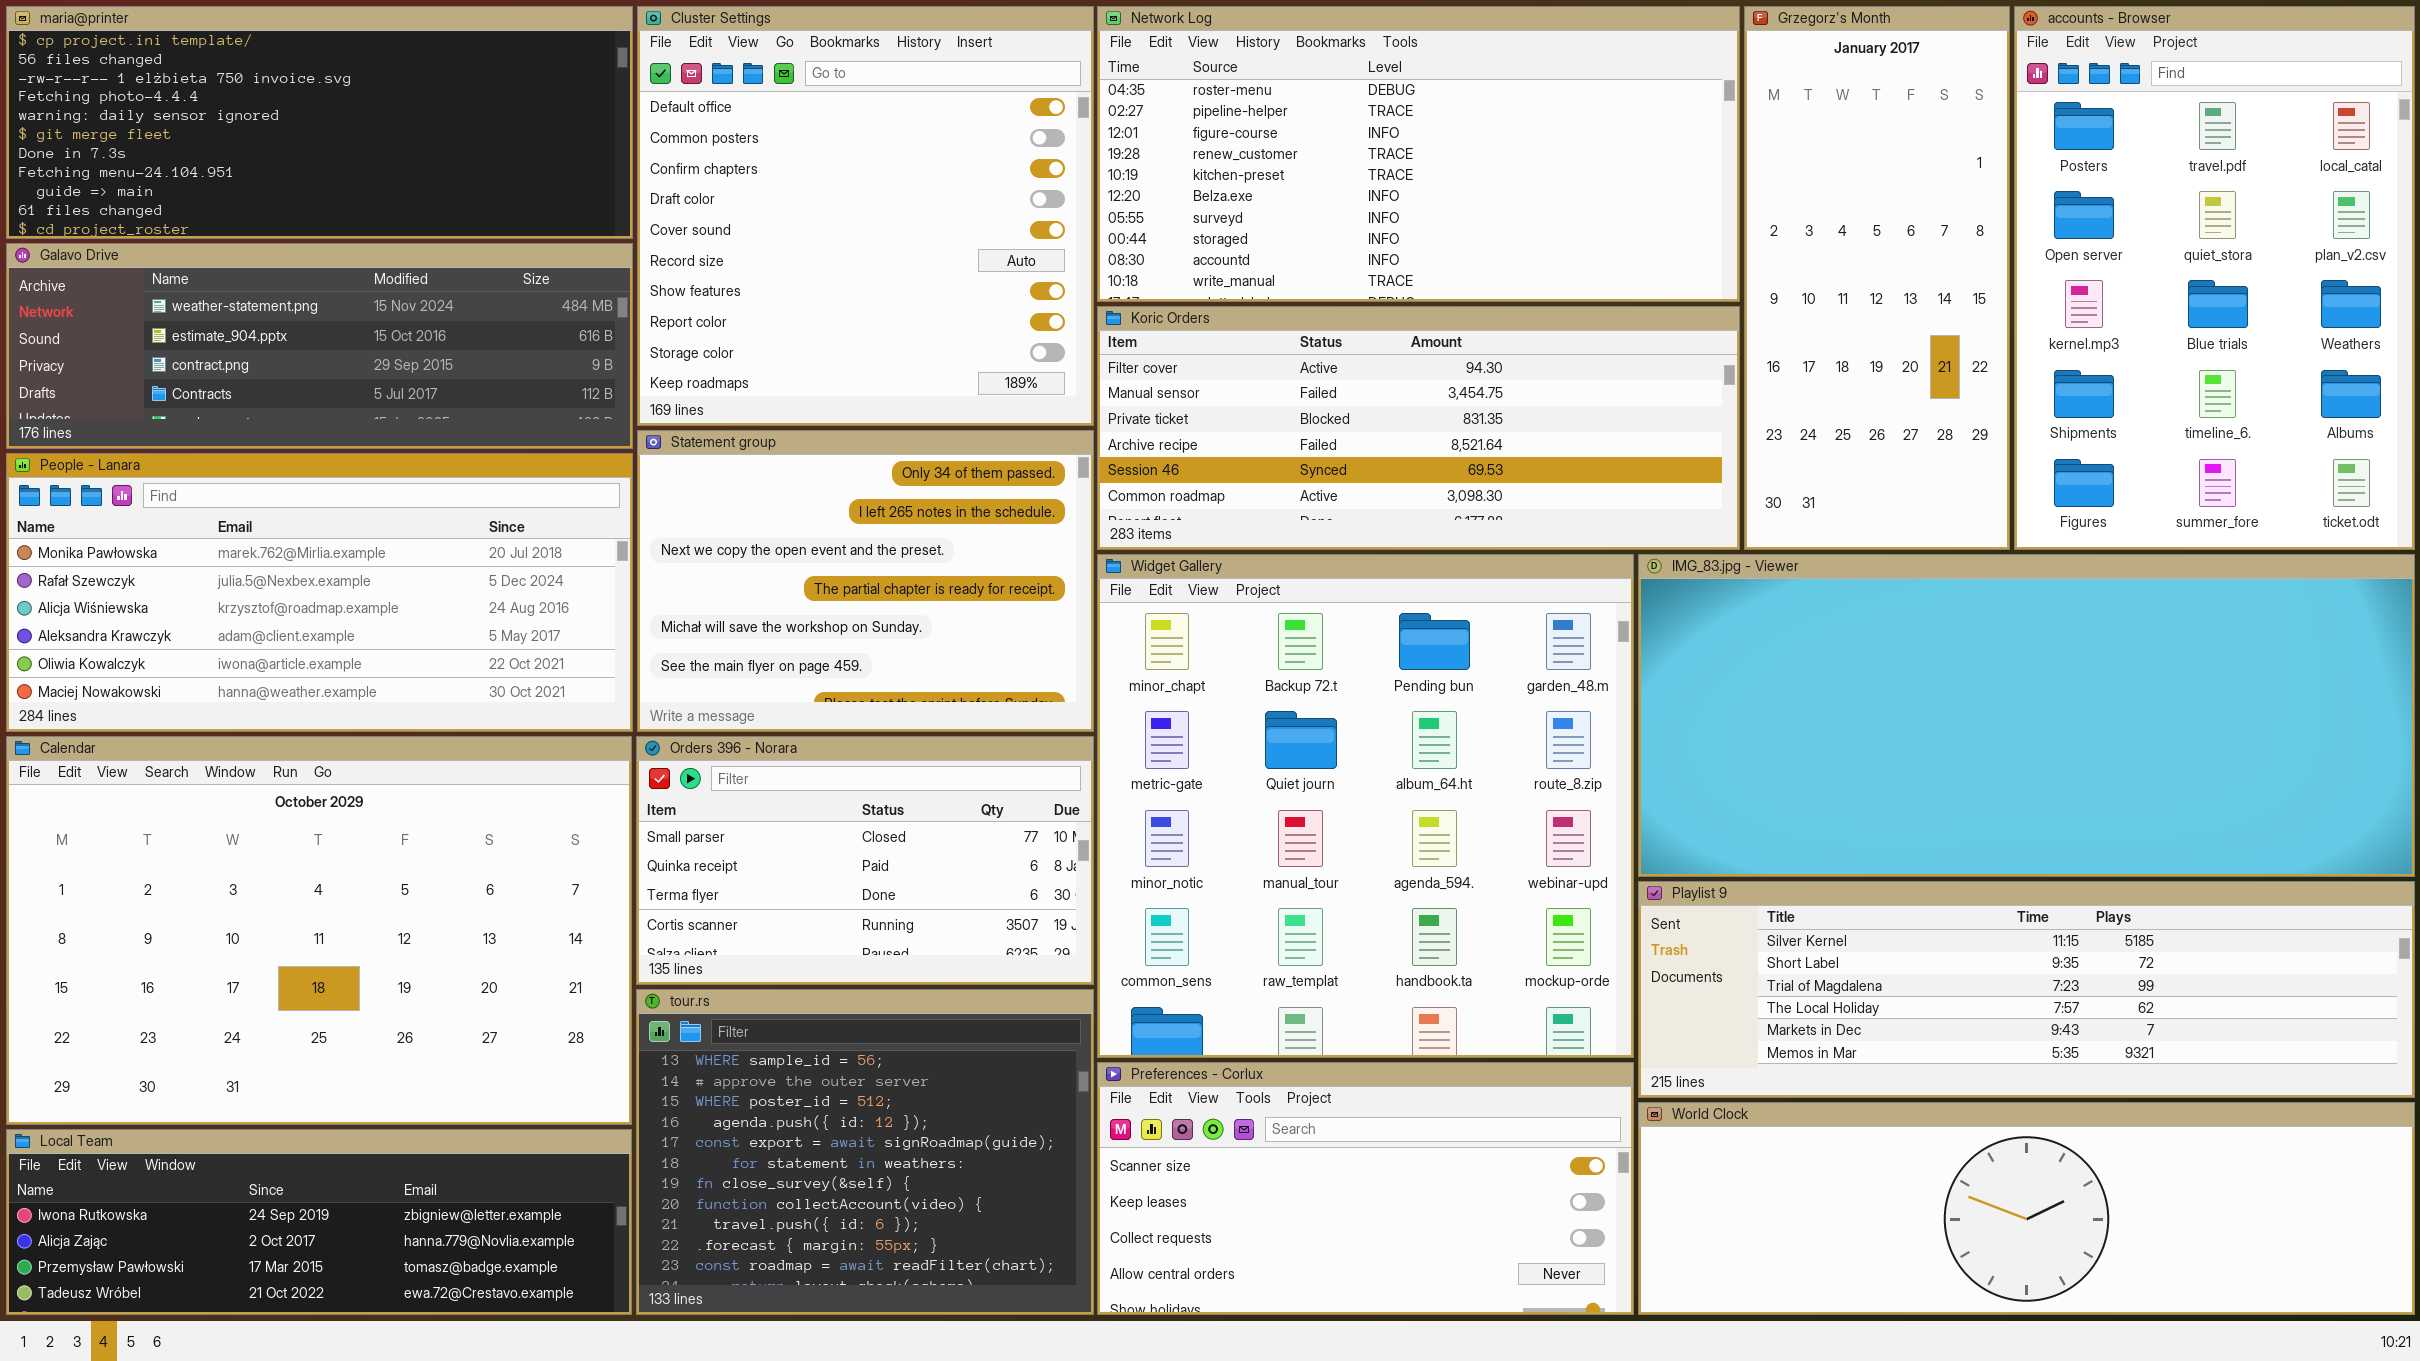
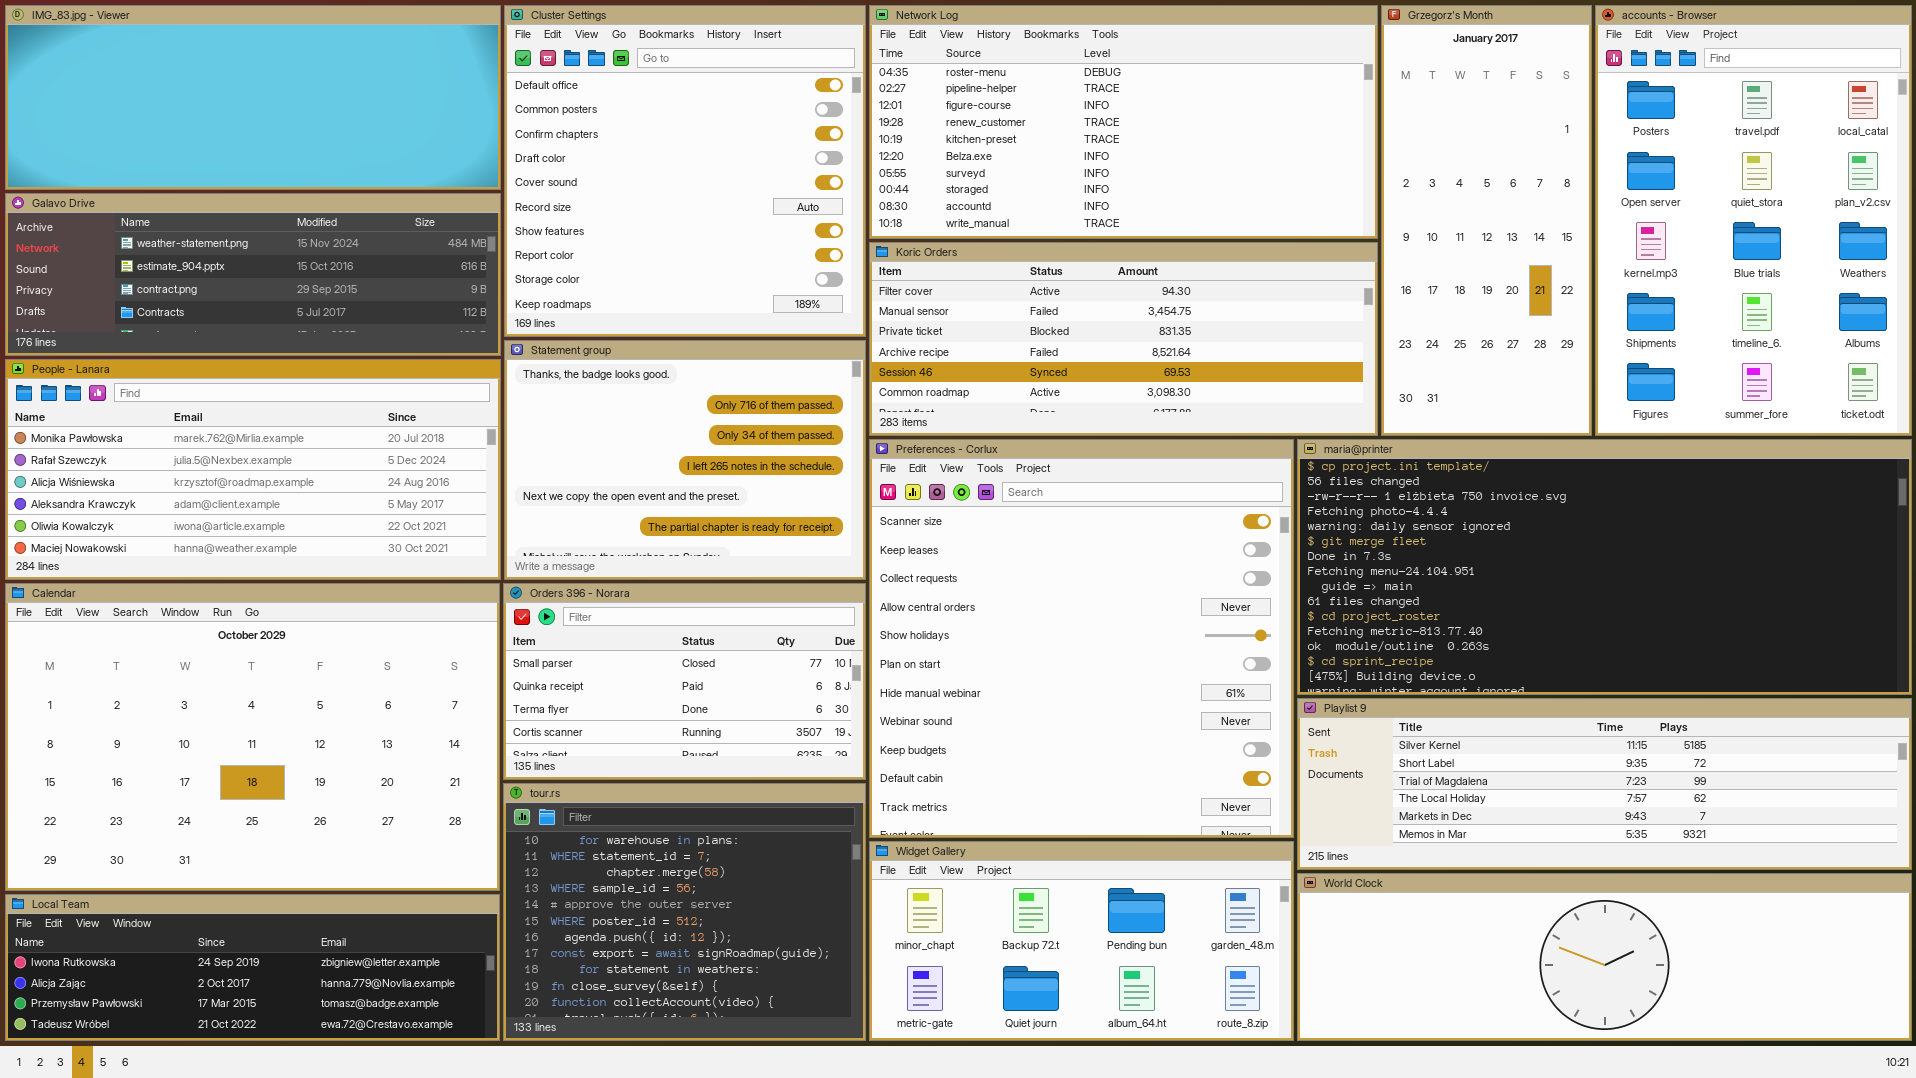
maria@printer: [6,6,633,239] -> [1297,439,1912,695], moved, resized
Statement group: [637,430,1094,732] -> [504,340,866,580], scrolled up 2 rows
Widget Gallery: [1097,554,1634,1058] -> [869,841,1294,1041], moved, resized
IMG_83.jpg - Viewer: [1638,554,2415,877] -> [5,5,501,190], moved, resized
tour.rs: [636,989,1094,1315] -> [503,783,866,1041], scrolled up 3 rows
Preferences - Corlux: [1097,1062,1634,1315] -> [869,439,1294,838], moved, resized

